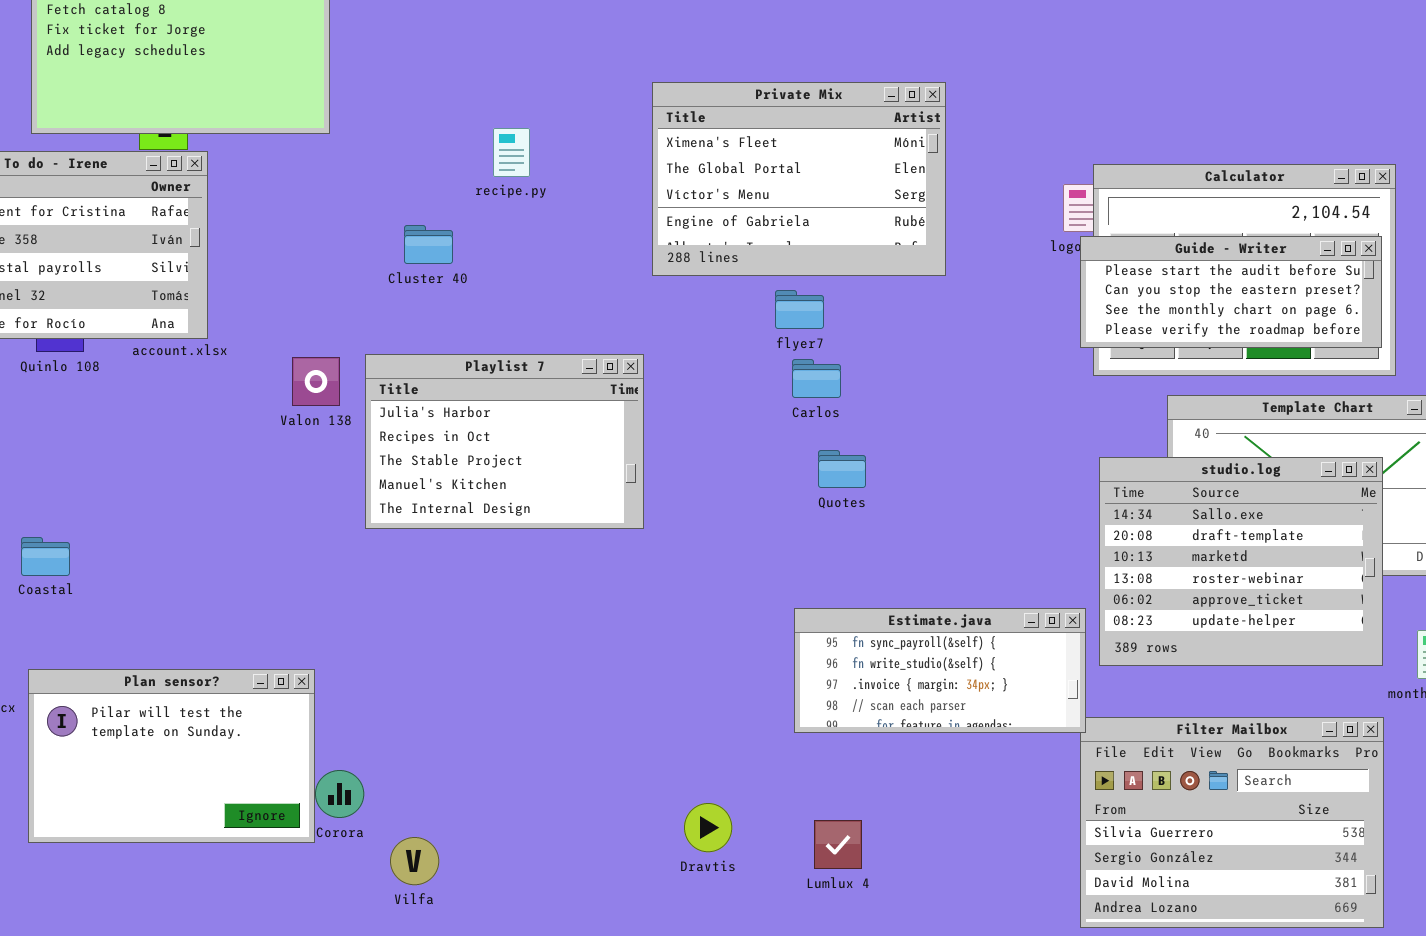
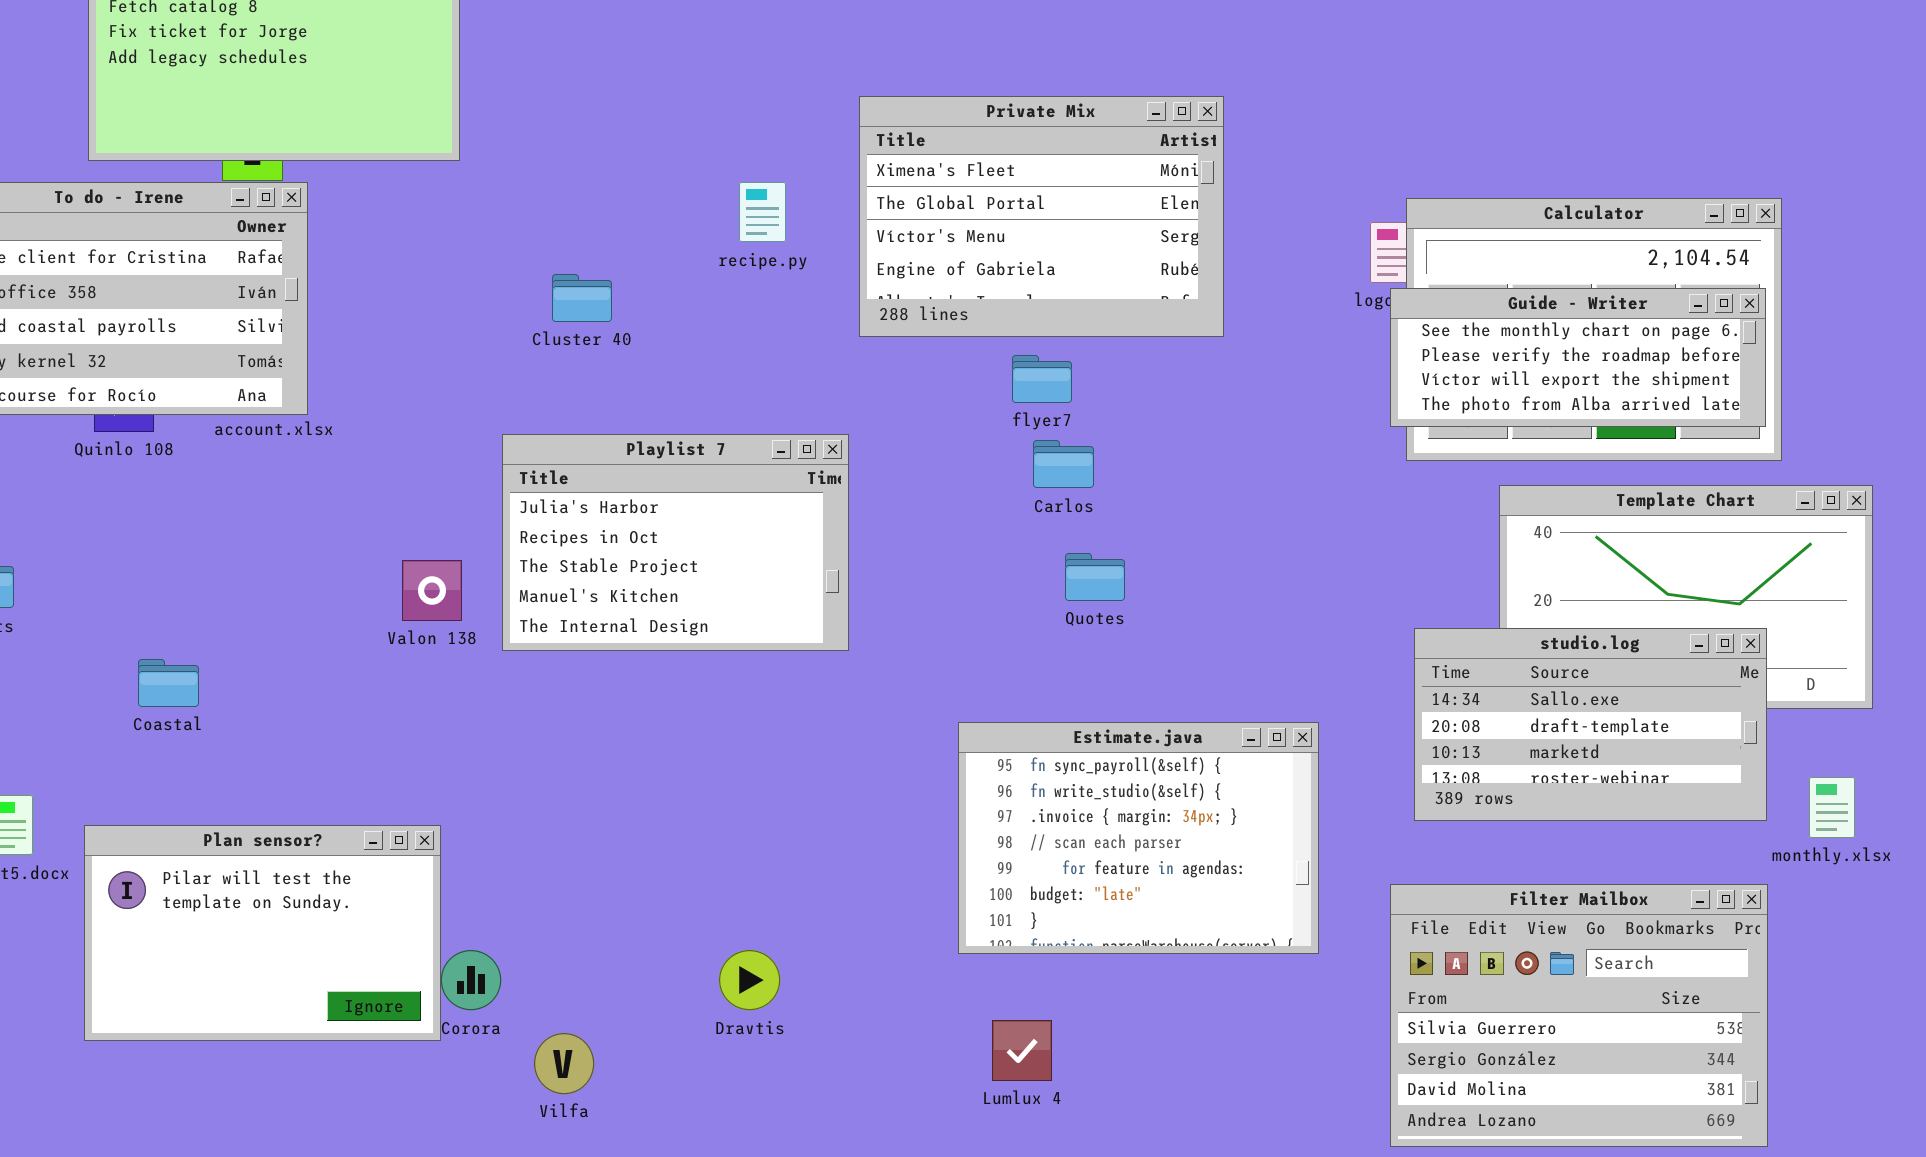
recipe.py: [493,128,530,177] -> [739,182,786,242], moved
Guide - Writer: [1080,236,1382,348] -> [1390,288,1766,427], scrolled down 2 rows
Valon 138: [292,357,340,406] -> [402,560,462,621], moved
studio.log: [1099,457,1383,666] -> [1414,628,1767,821], resized
Coastal: [21,537,70,576] -> [138,659,199,707], moved
Estimate.java: [794,608,1086,733] -> [958,722,1319,954], moved, resized
Dravtis: [684,803,732,852] -> [719,950,780,1010], moved
Lumlux 4: [814,820,862,869] -> [992,1020,1052,1081], moved

